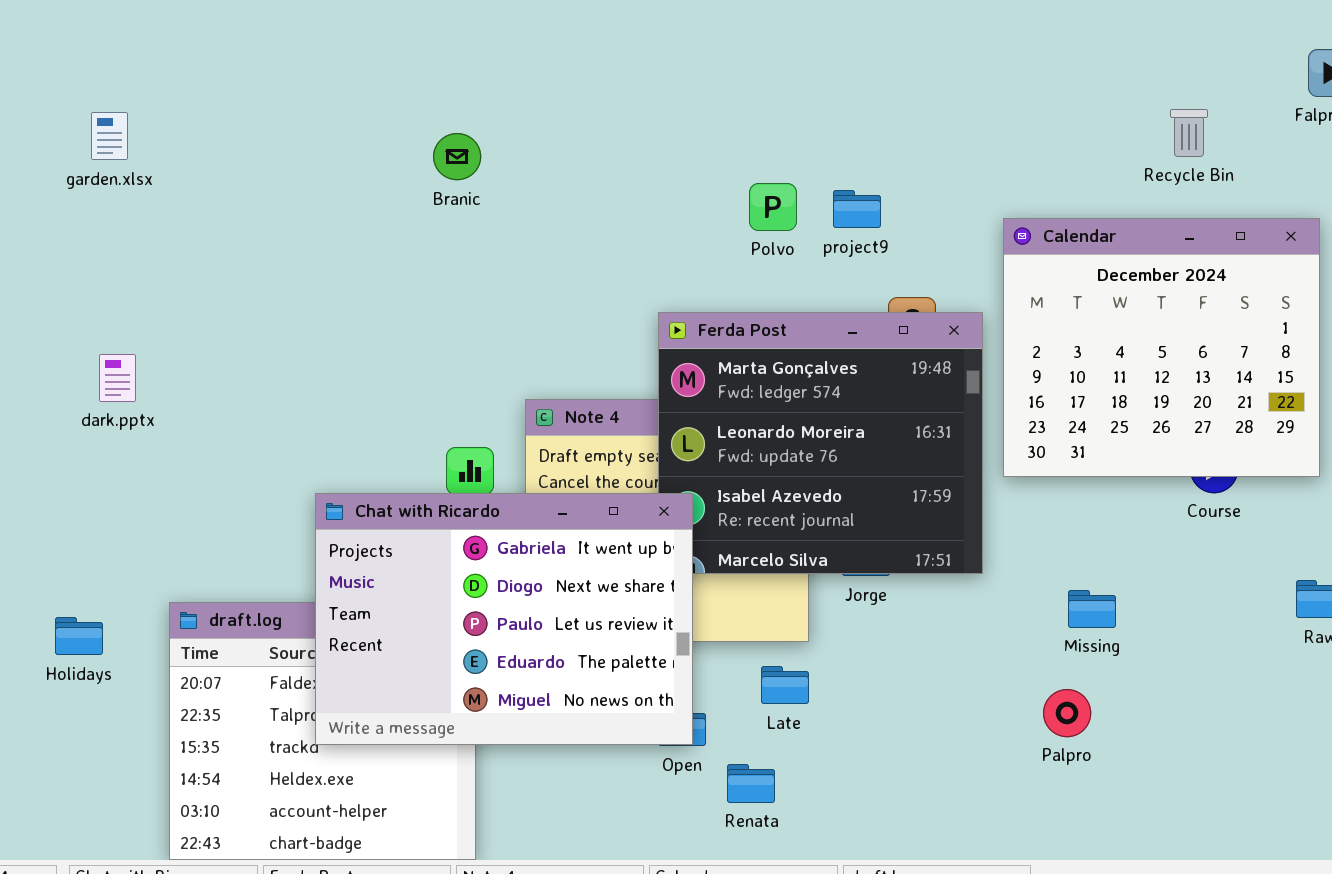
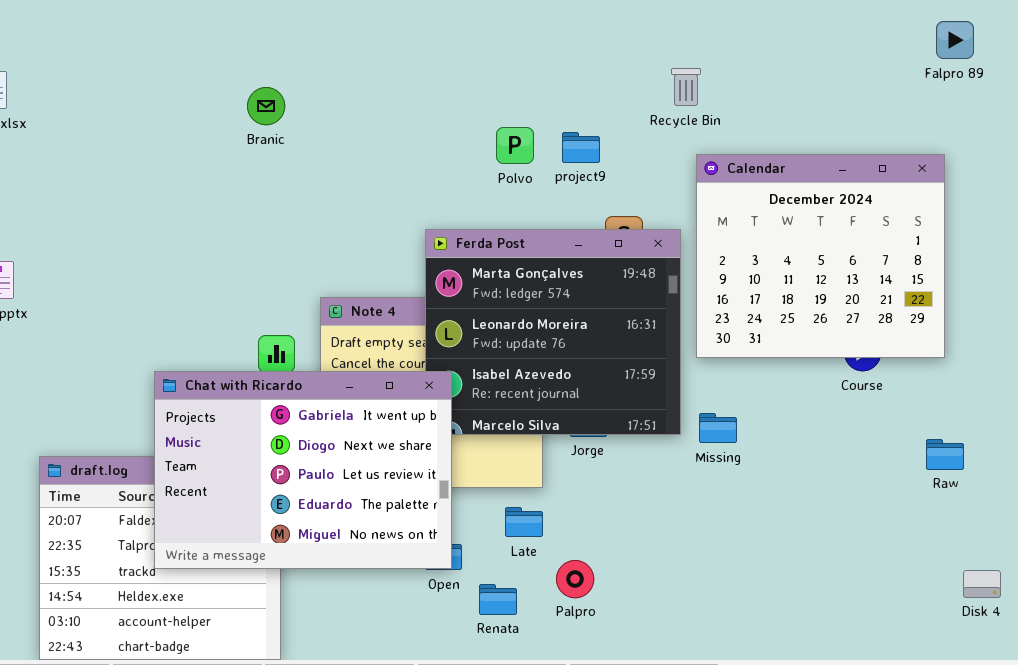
Recycle Bin: [1170,109,1208,157] -> [671,68,701,106], moved
Missing: [1068,590,1116,628] -> [699,413,737,443], moved
Palpro: [1043,689,1091,737] -> [556,560,594,598], moved

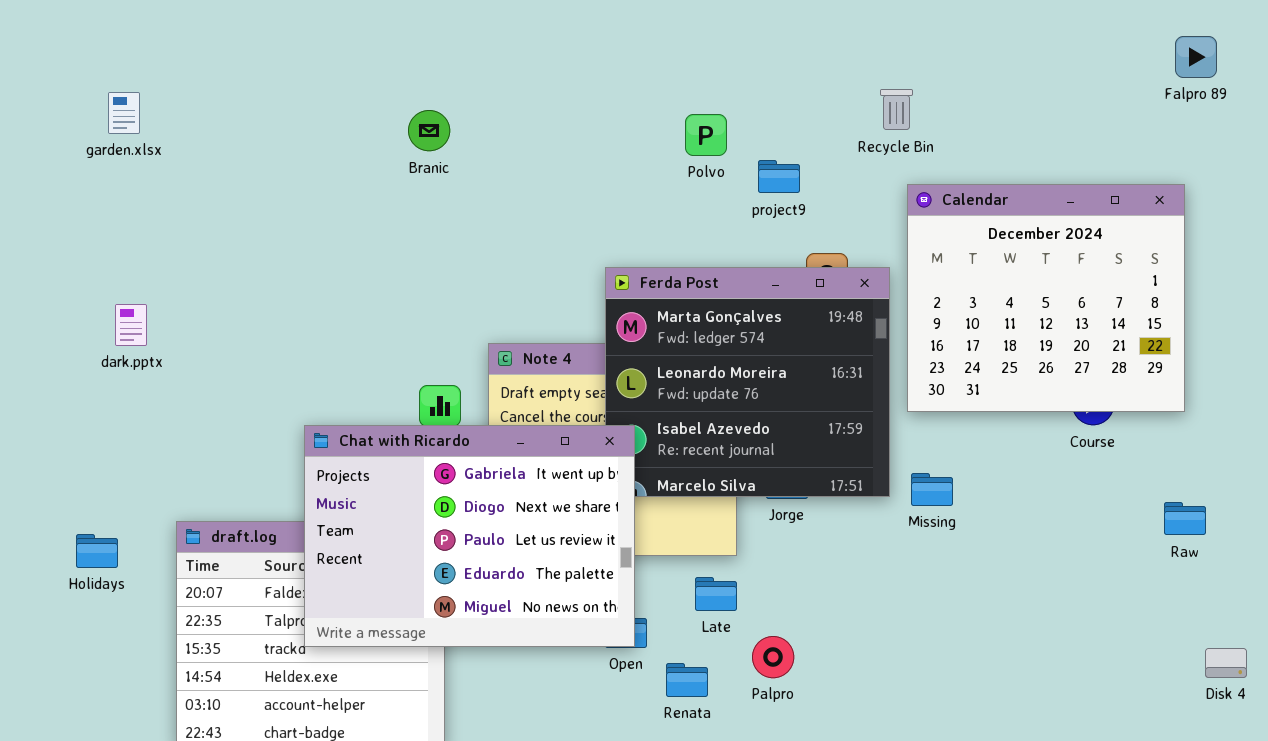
Polvo: [496,127,534,164] -> [685,114,727,156], moved

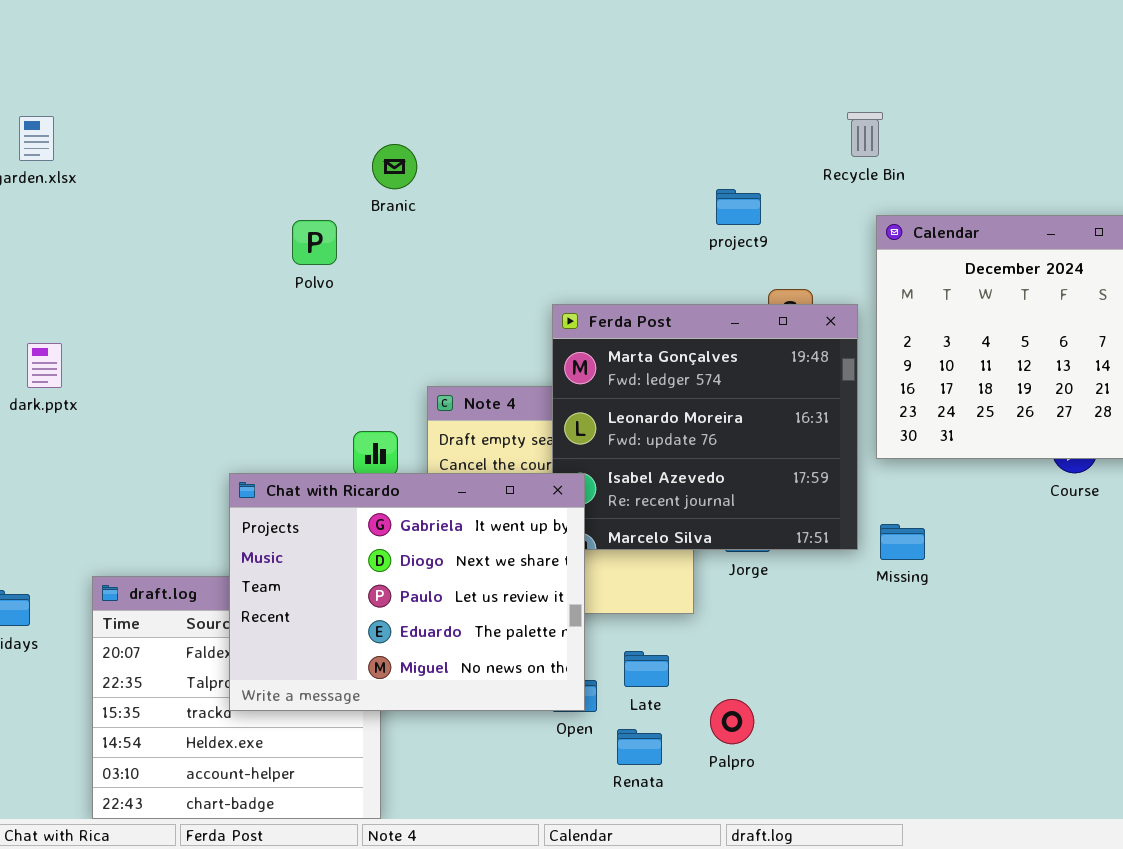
Branic: [408,110,450,151] -> [372,144,417,189], moved
Polvo: [685,114,727,156] -> [292,220,337,265], moved
Late: [695,577,737,611] -> [624,651,669,687], moved

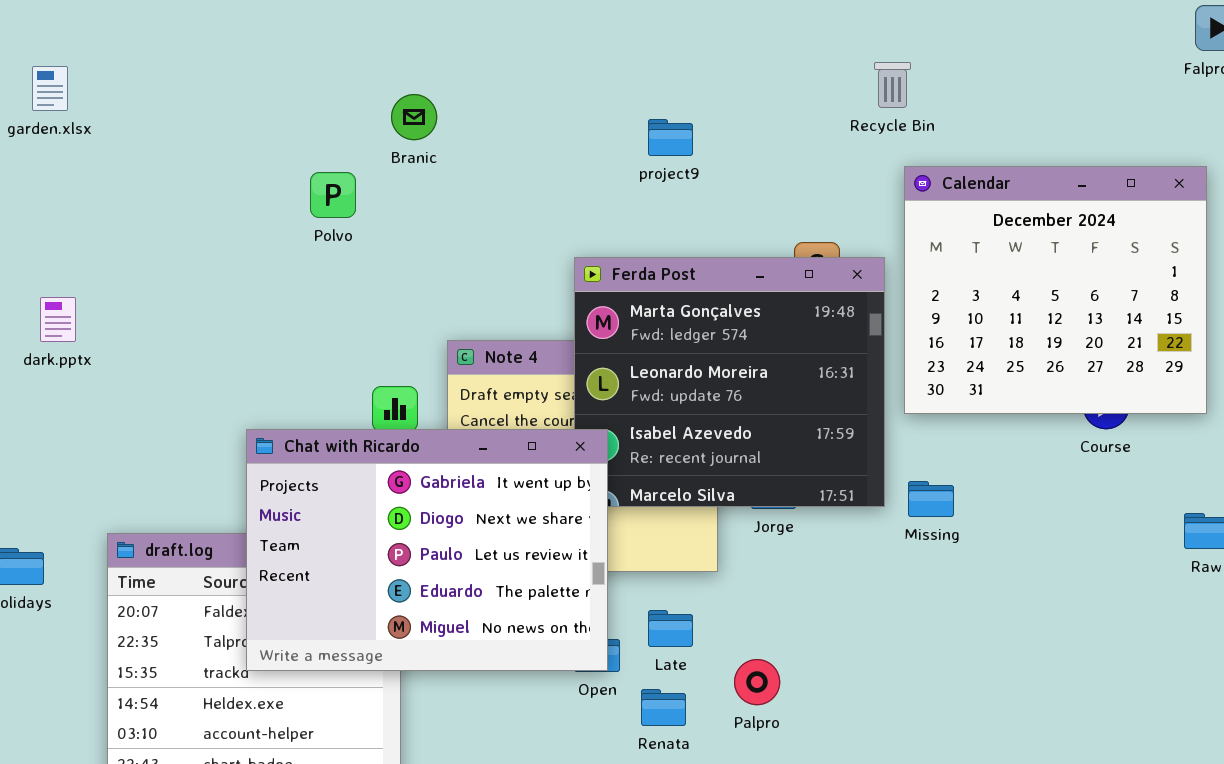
project9: [716,189,761,225] -> [648,119,693,156], moved

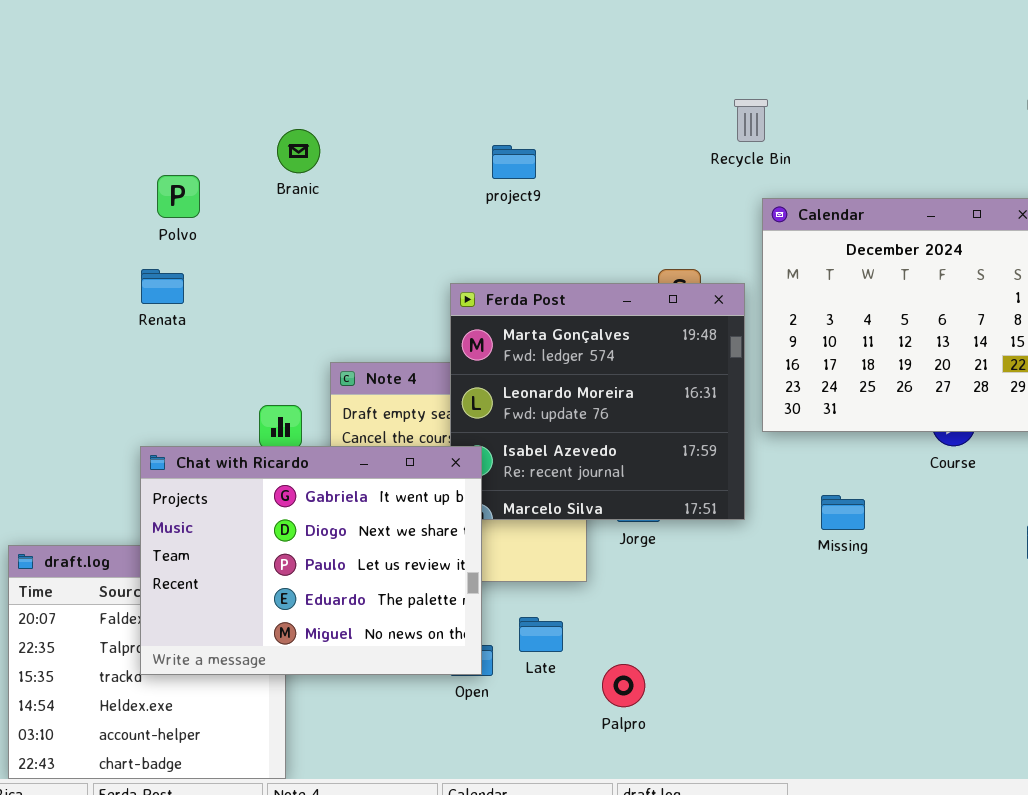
project9: [648,119,693,156] -> [492,145,536,179], moved
Polvo: [310,172,356,218] -> [157,175,200,218], moved
Missing: [908,481,954,517] -> [821,495,865,530], moved
Renata: [641,689,686,726] -> [141,269,184,304], moved

